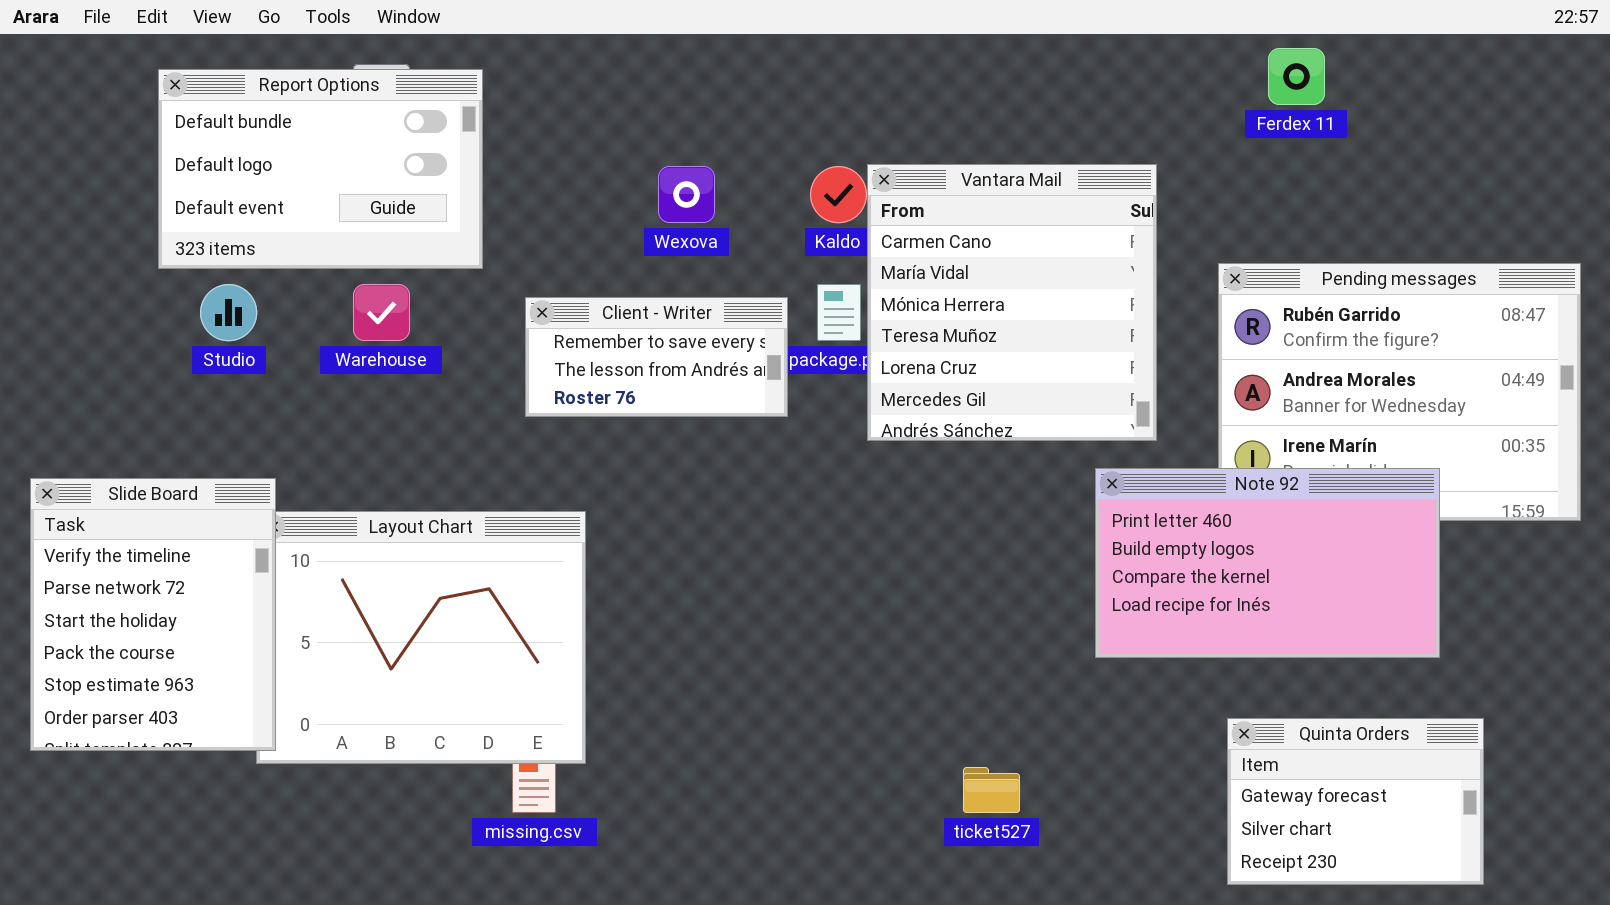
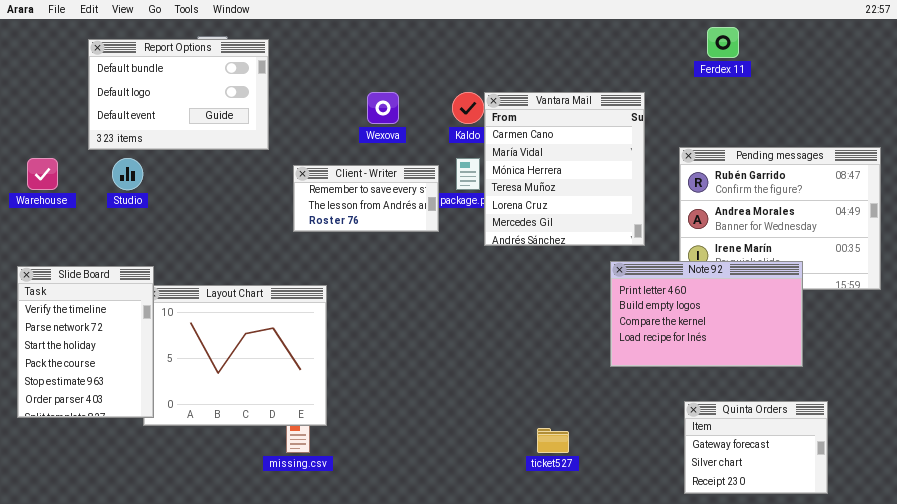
Warehouse: [353,284,410,341] -> [27,158,58,190], moved

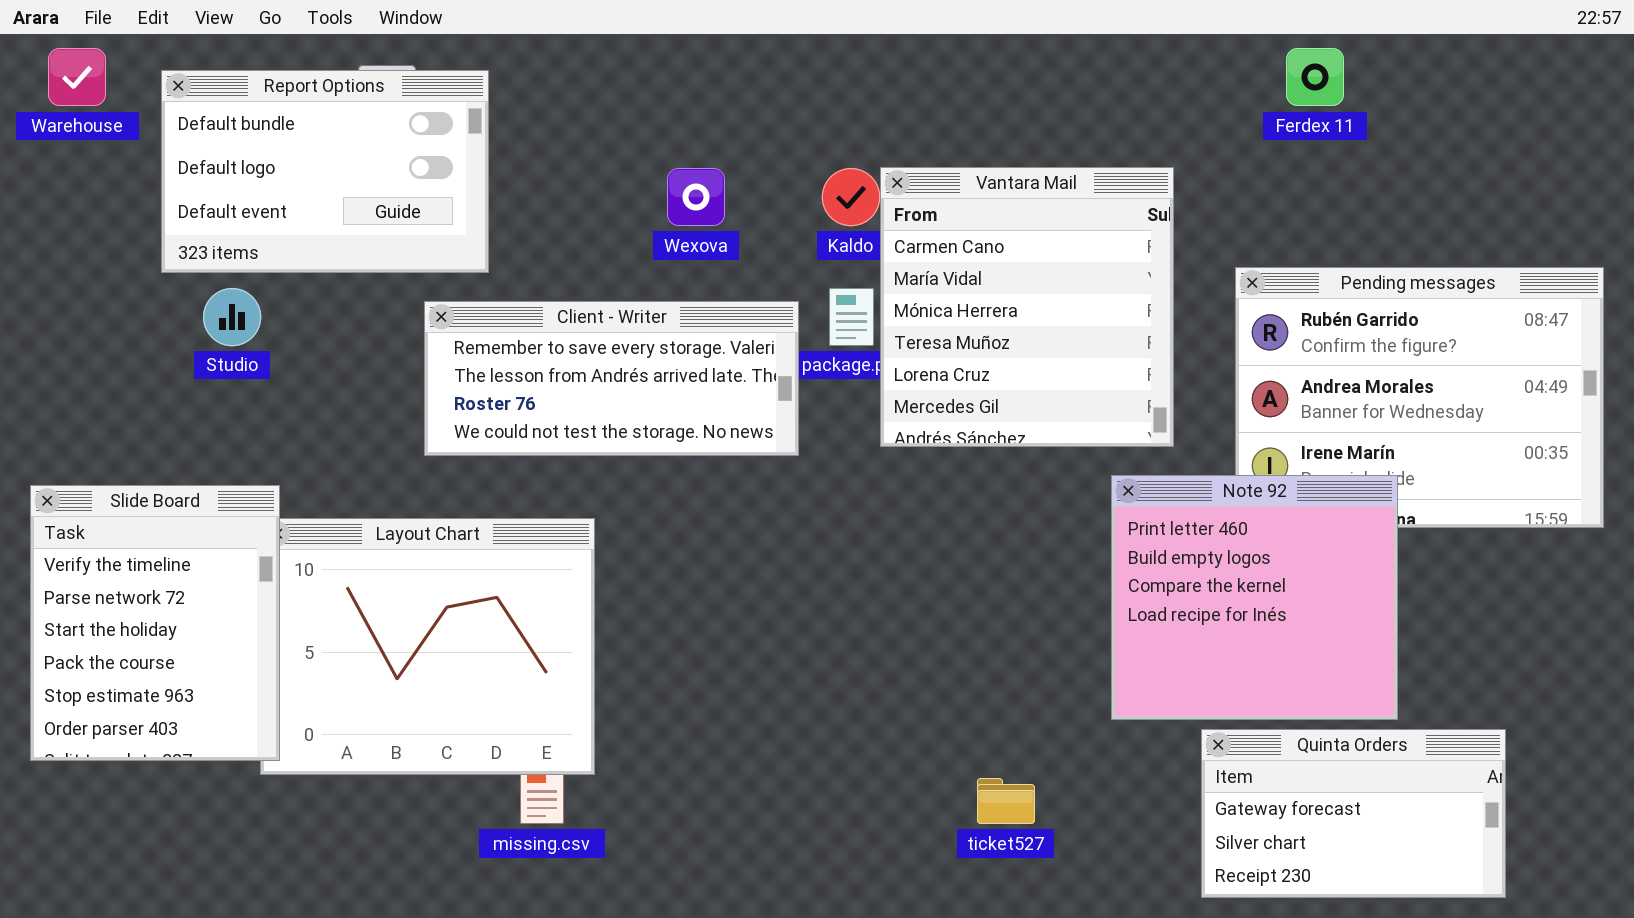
Warehouse: [27,158,58,190] -> [48,48,106,106], moved
Client - Writer: [293,165,439,232] -> [424,301,799,456], resized
Note 92: [610,261,803,367] -> [1111,475,1398,720], resized
Quinta Orders: [684,401,828,494] -> [1201,729,1506,898], resized

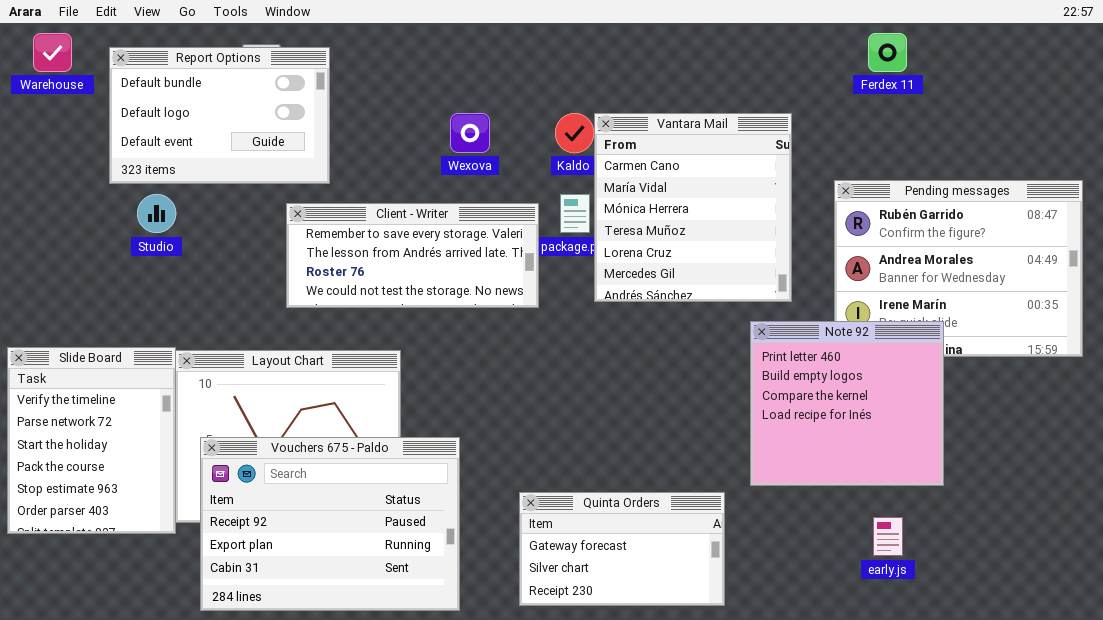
Slide Board: [30,485,280,761] -> [7,347,176,534], moved
Vouchers 675 - Paldo: none -> [200,437,460,611], opened
Quinta Orders: [1201,729,1506,898] -> [519,492,725,606], moved

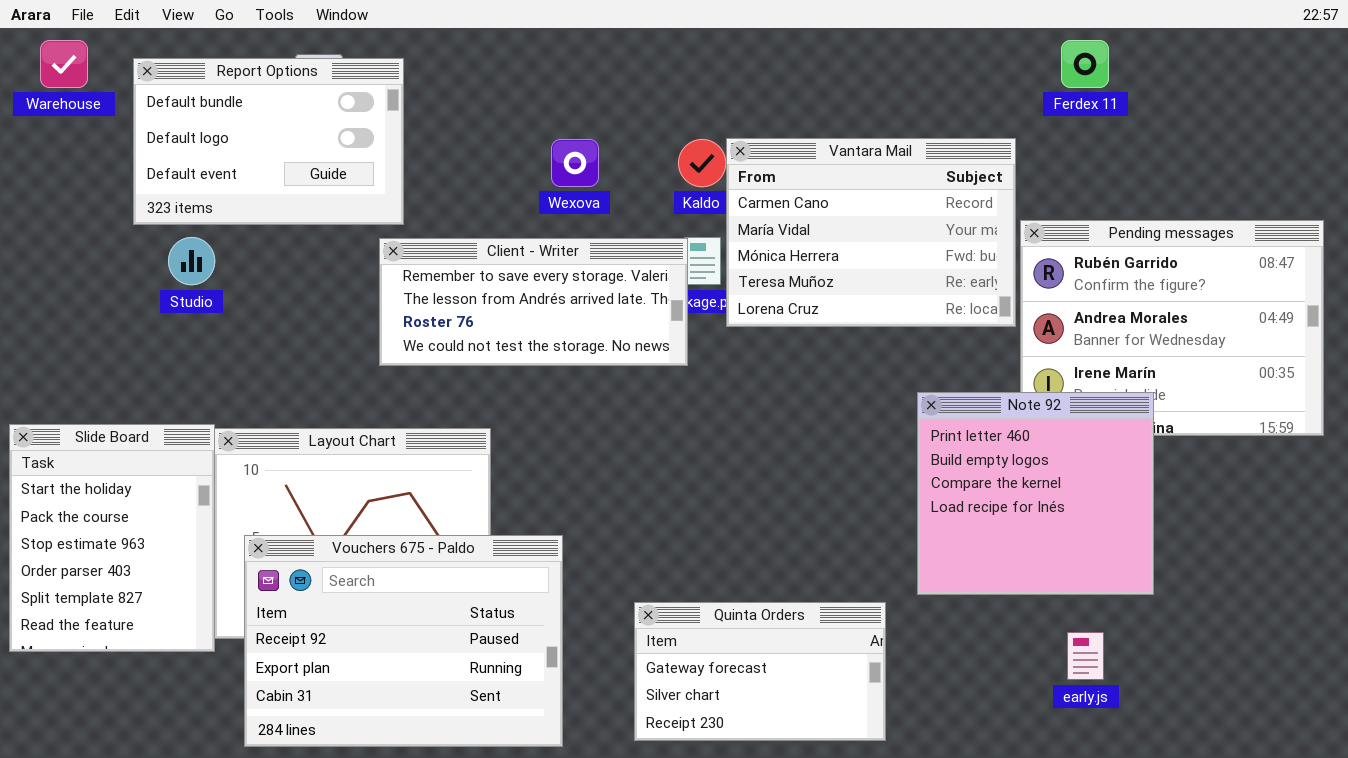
Vantara Mail: [594,113,792,302] -> [726,138,1016,327], resized
Client - Writer: [286,203,539,308] -> [379,238,688,366], moved
Slide Board: [7,347,176,534] -> [9,424,215,652], scrolled down 2 rows

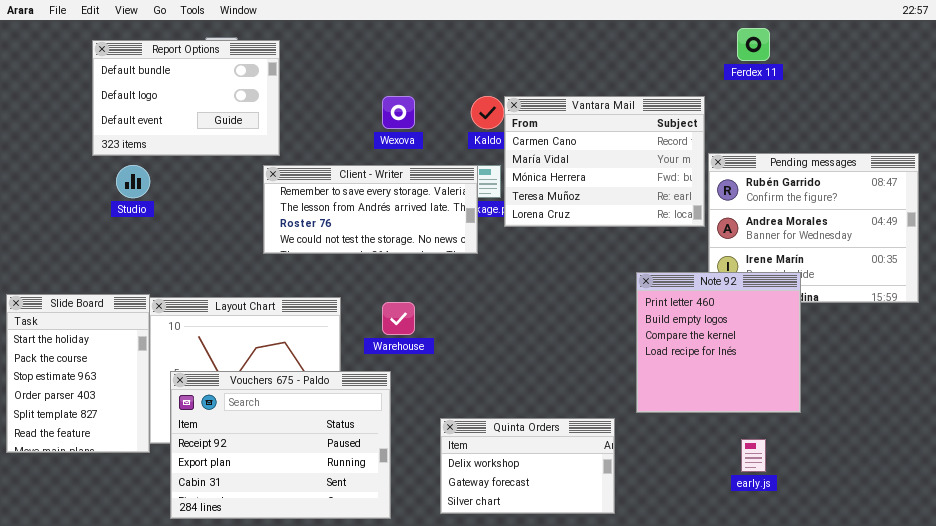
Warehouse: [40,40,88,88] -> [382,302,415,335], moved
Quinta Orders: [634,602,886,741] -> [440,418,615,514], scrolled up 1 row

